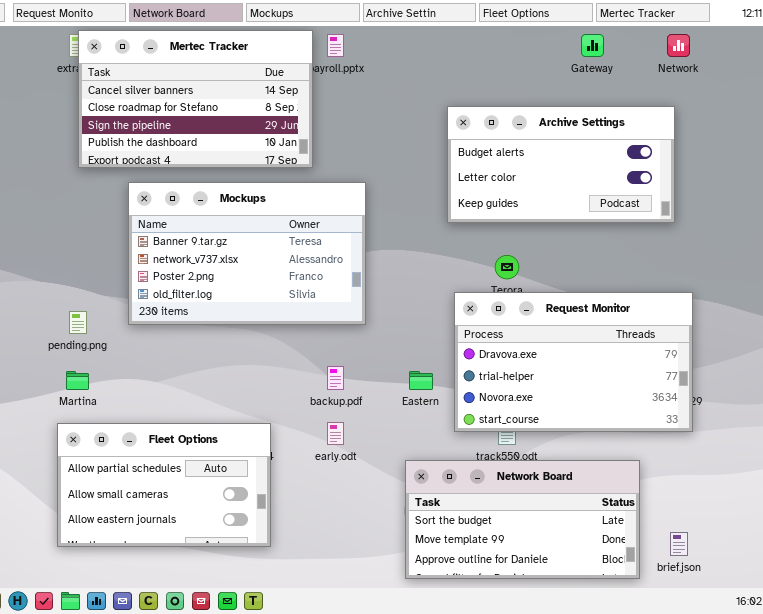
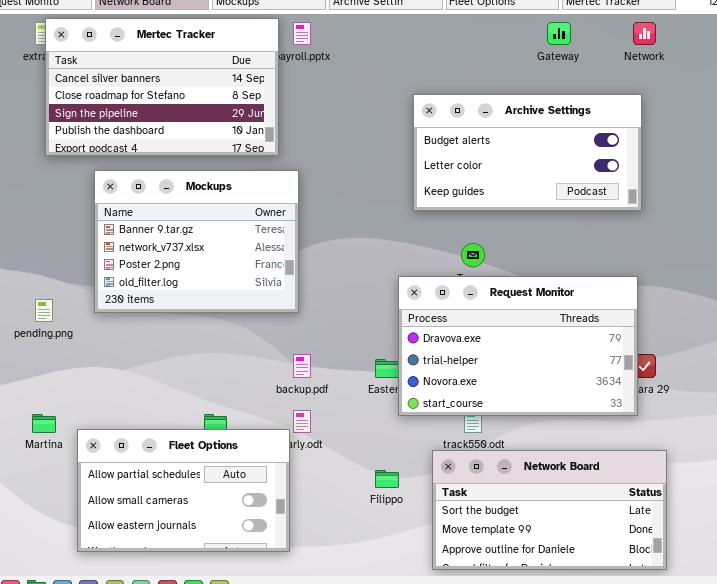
Mockups: [128,182,366,325] -> [94,170,299,313], resized
Request Monitor: [454,292,693,432] -> [398,276,638,416], moved
Martina: [66,371,89,390] -> [32,414,56,433], moved
Fleet Options: [57,423,271,547] -> [77,429,290,552], moved
Network Board: [405,460,640,579] -> [432,450,667,570], moved

